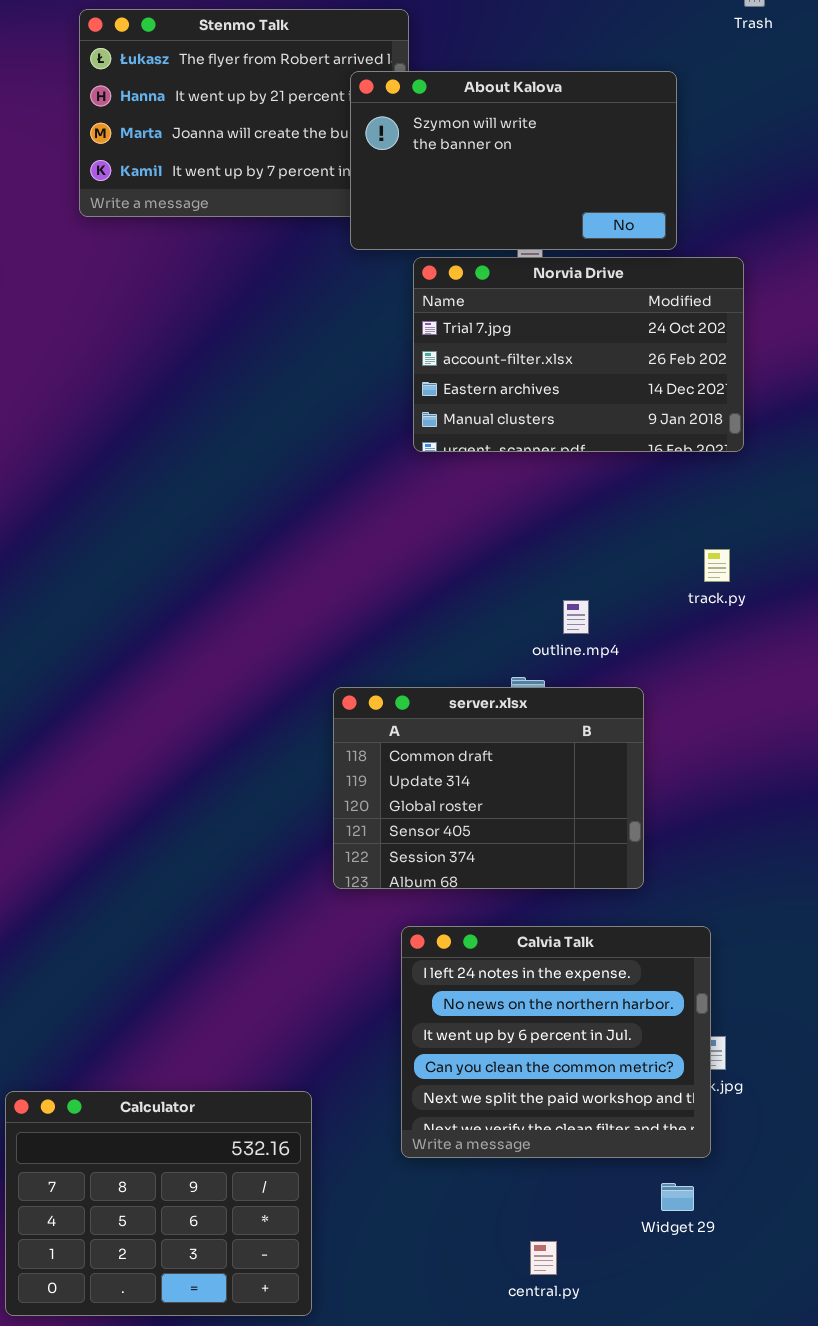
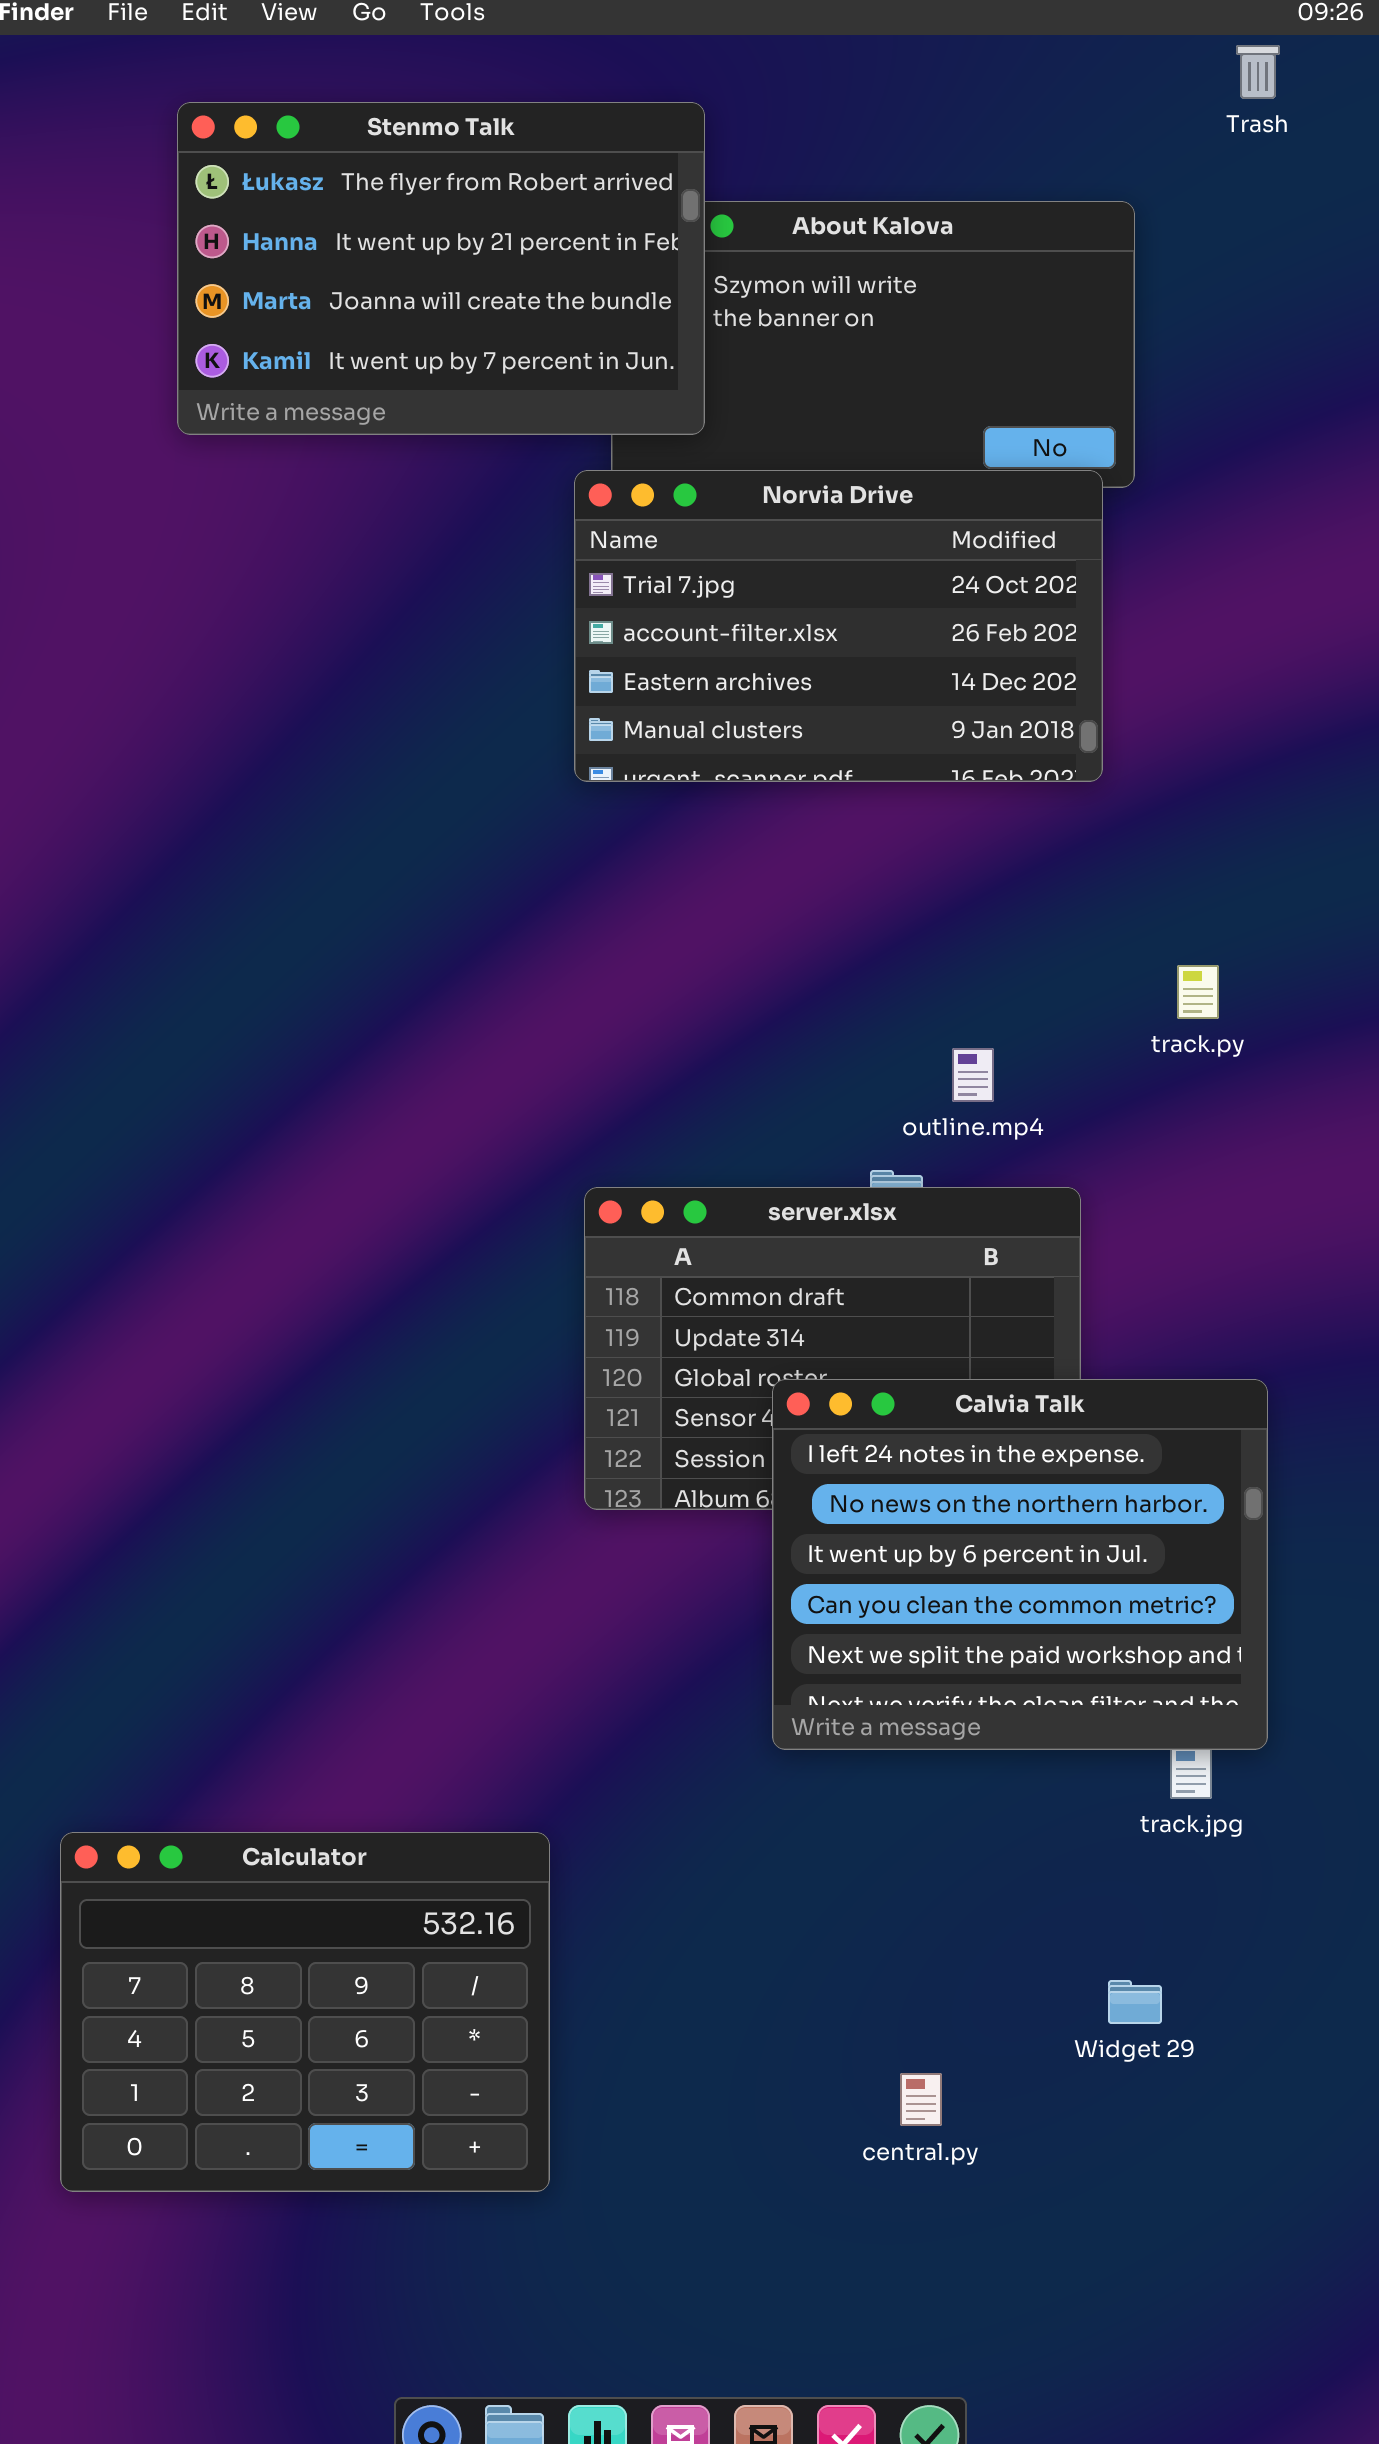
Stenmo Talk: [79,9,409,217] -> [177,102,705,435], raised
Norvia Drive: [413,257,744,452] -> [574,470,1103,782], moved
Calvia Talk: [401,926,711,1158] -> [772,1379,1268,1750], moved

